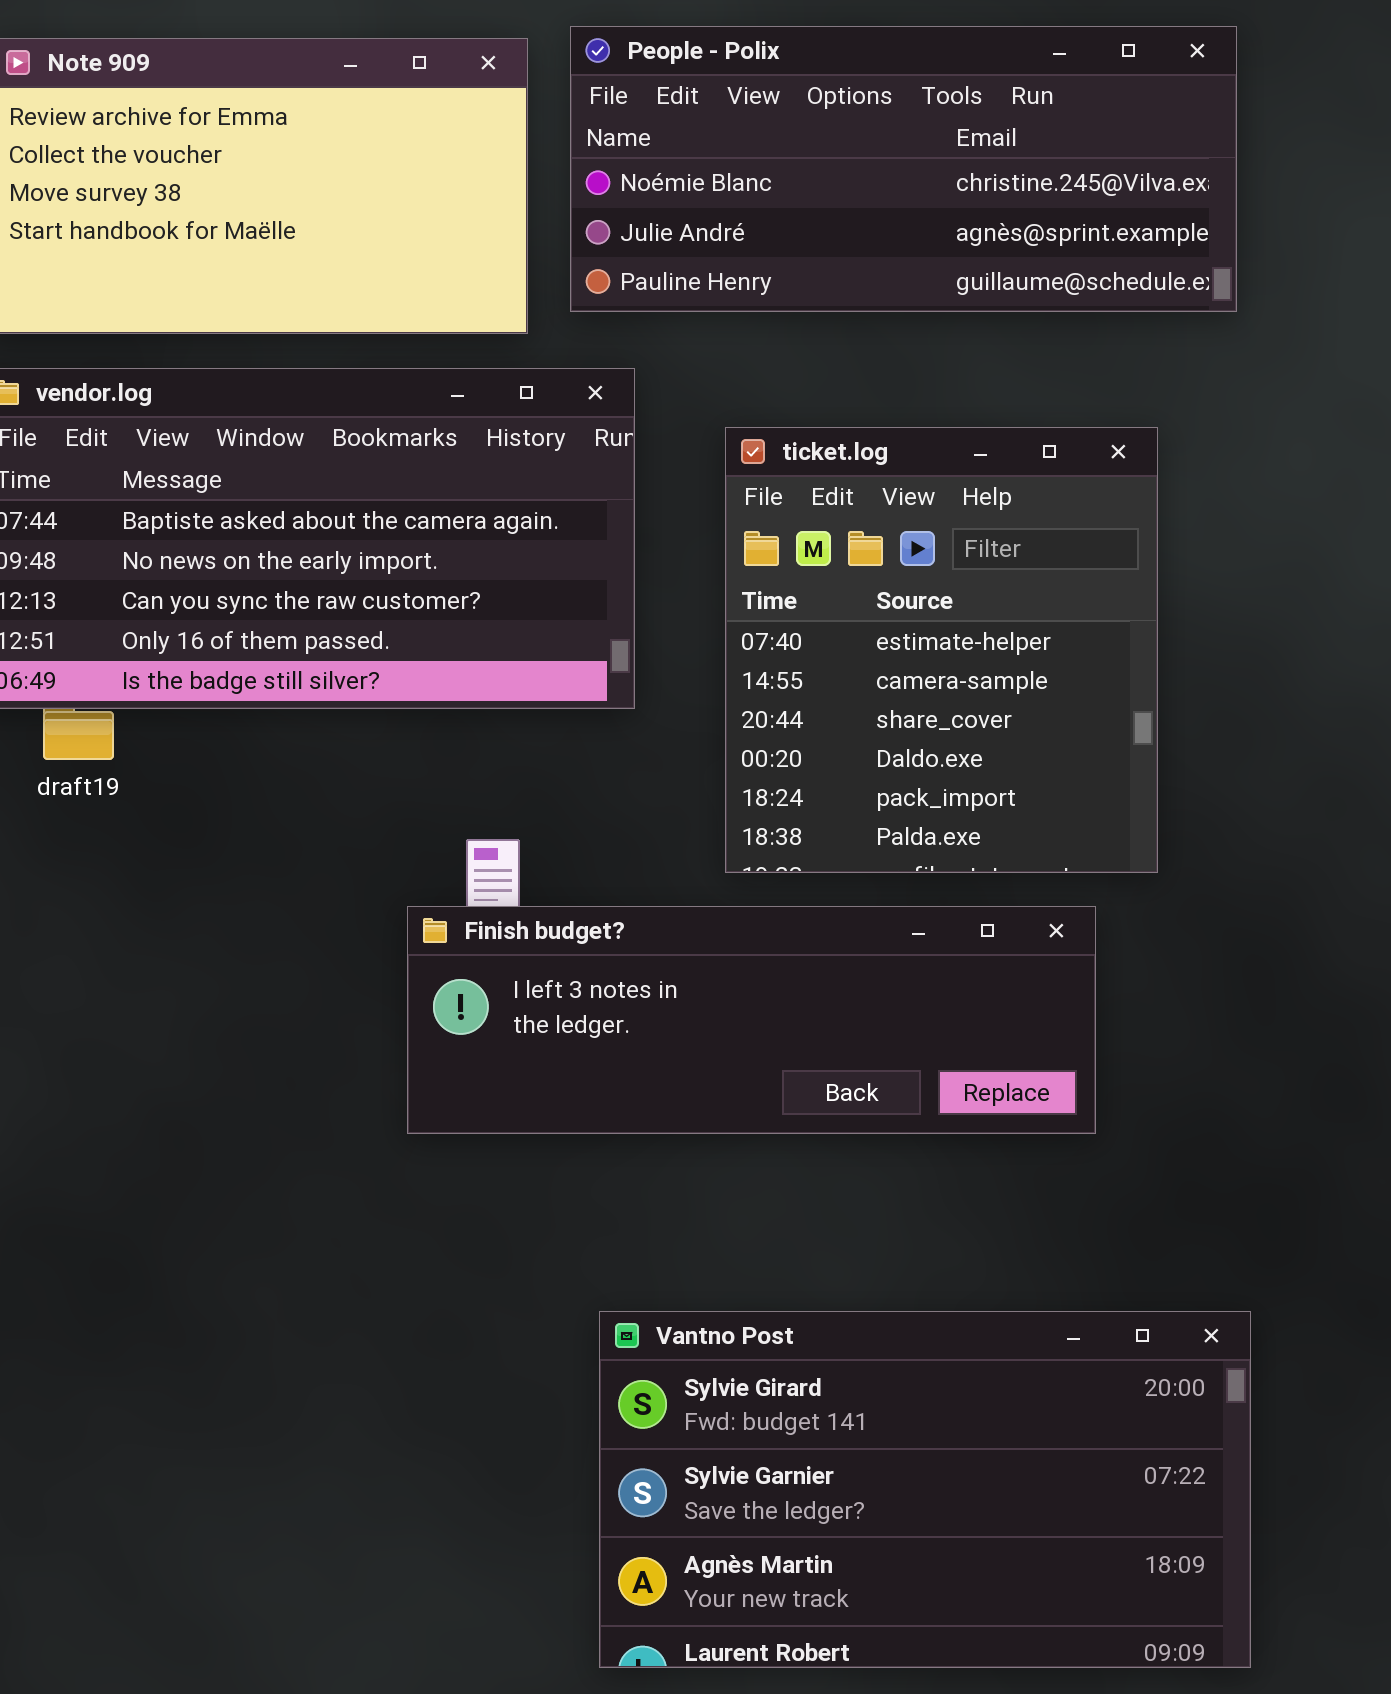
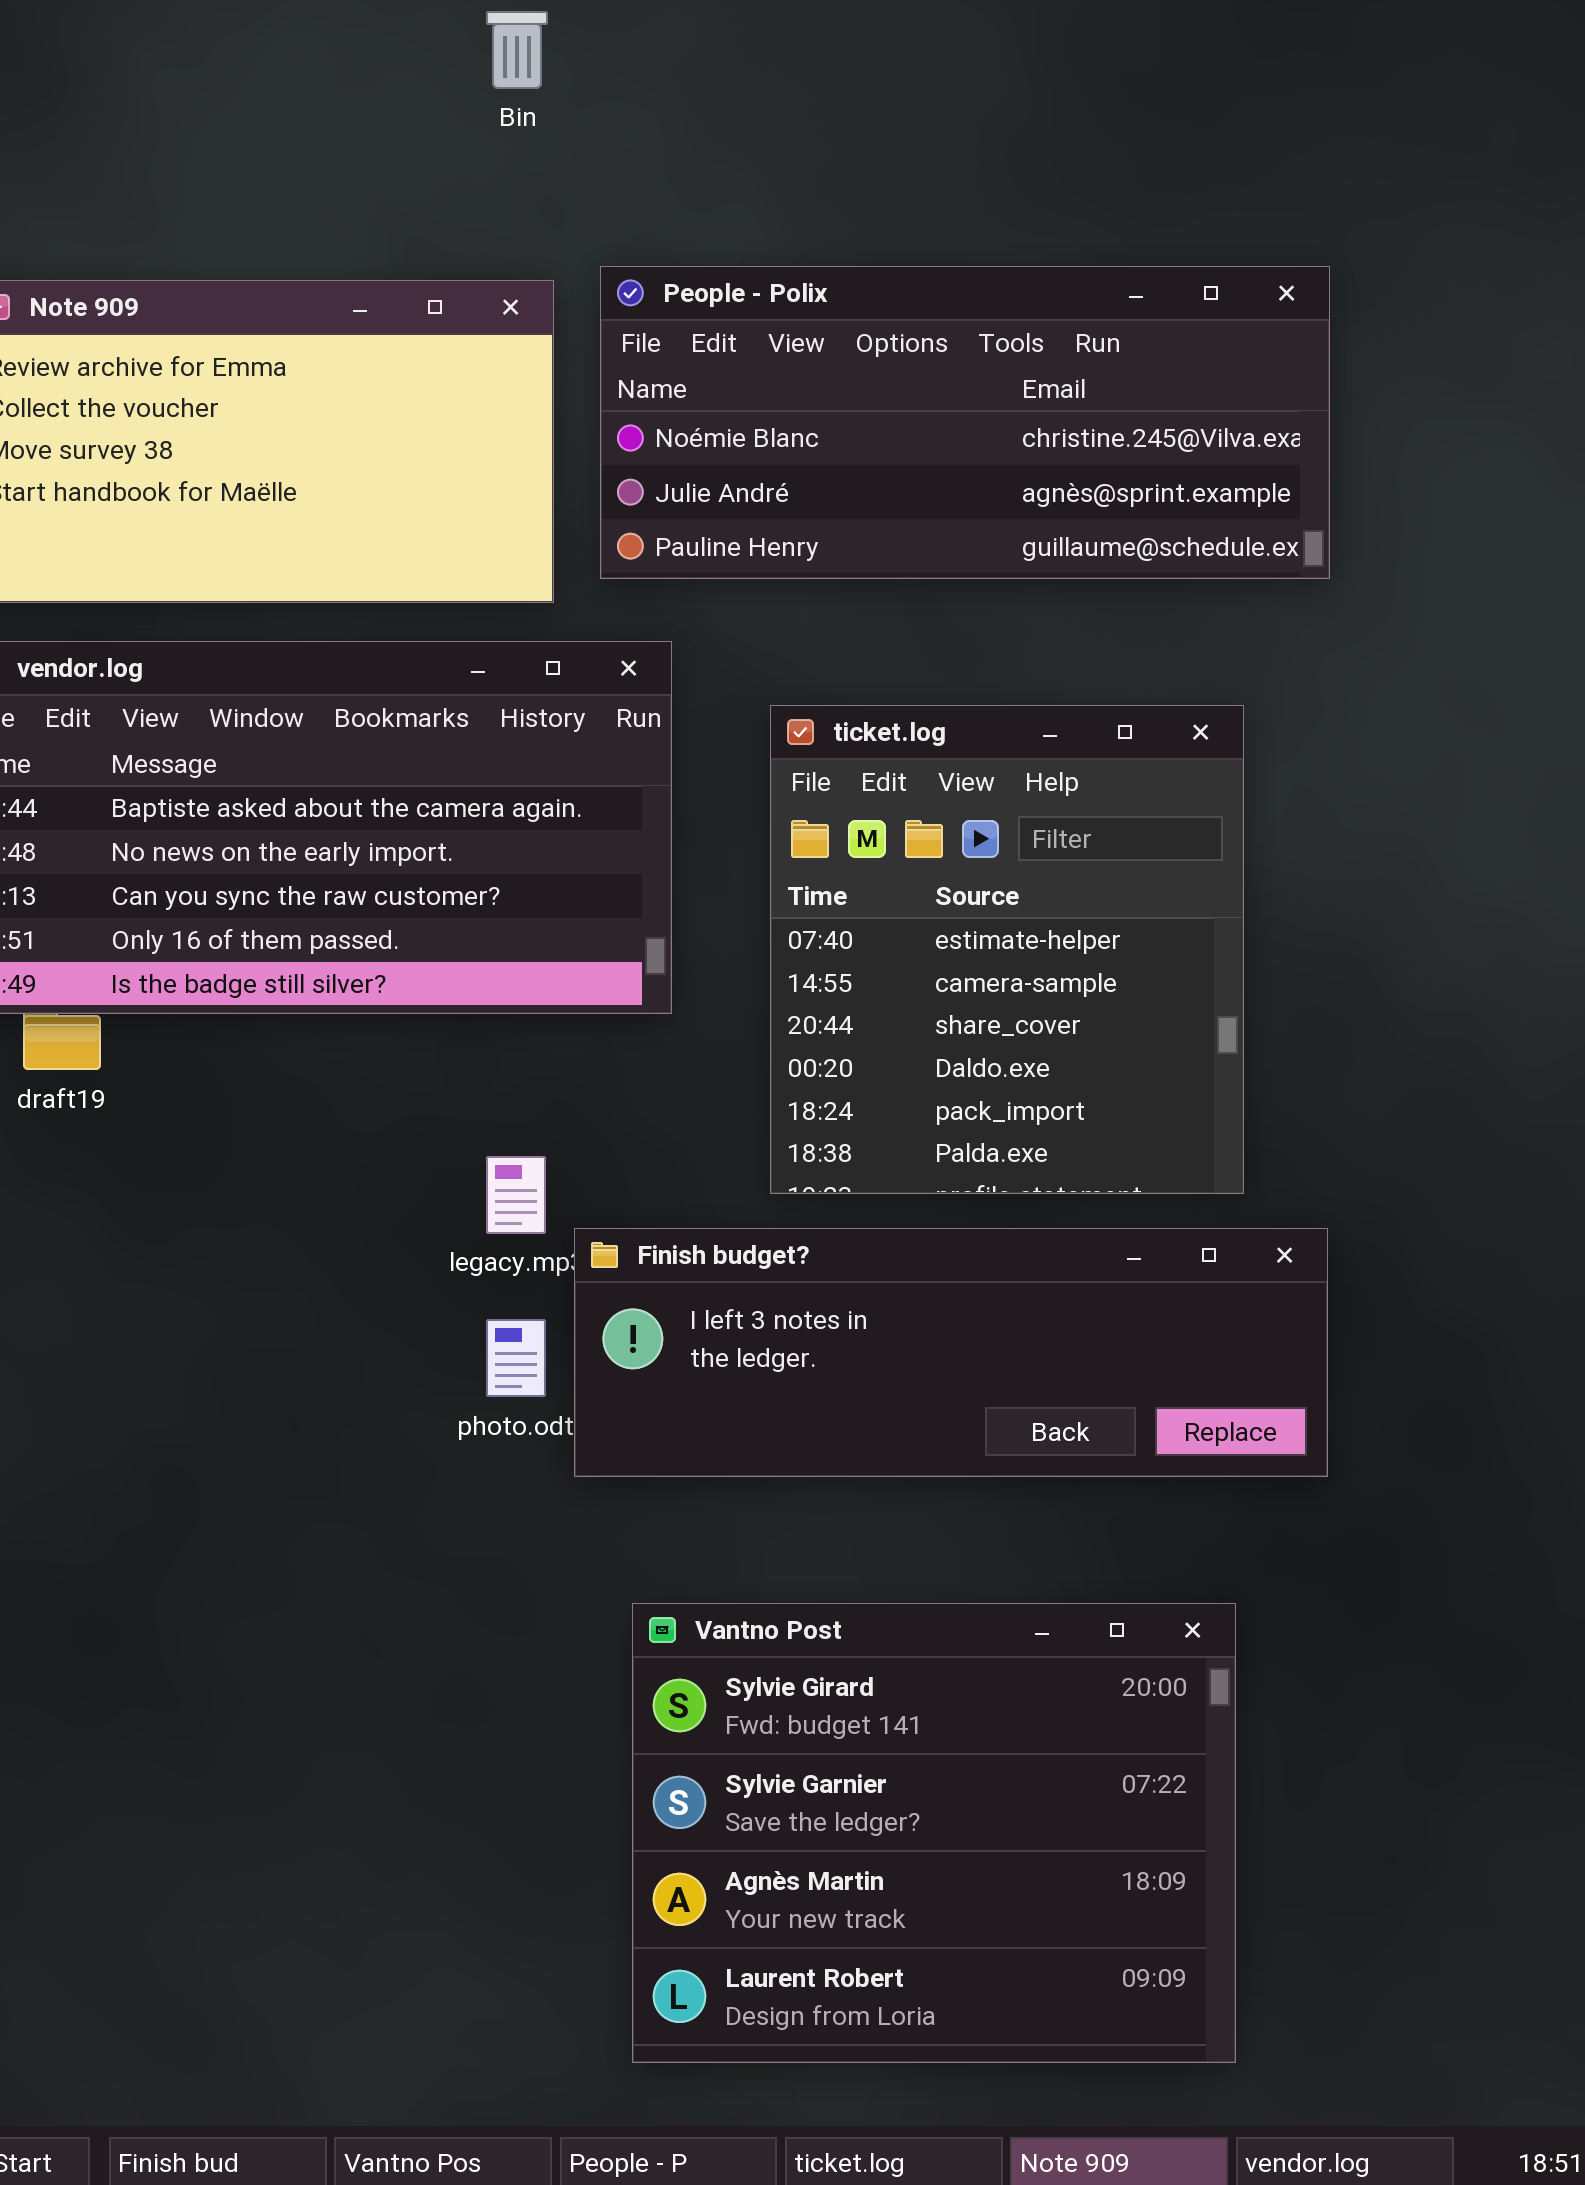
Finish budget?: [407,906,1096,1134] -> [574,1228,1328,1477], moved
Vantno Post: [599,1311,1251,1668] -> [632,1603,1236,2063], resized

